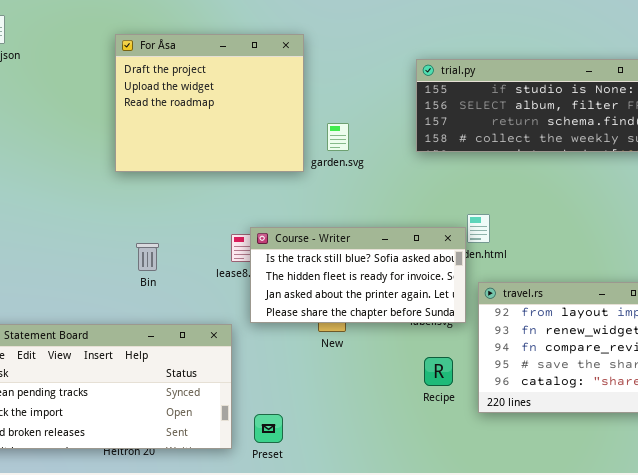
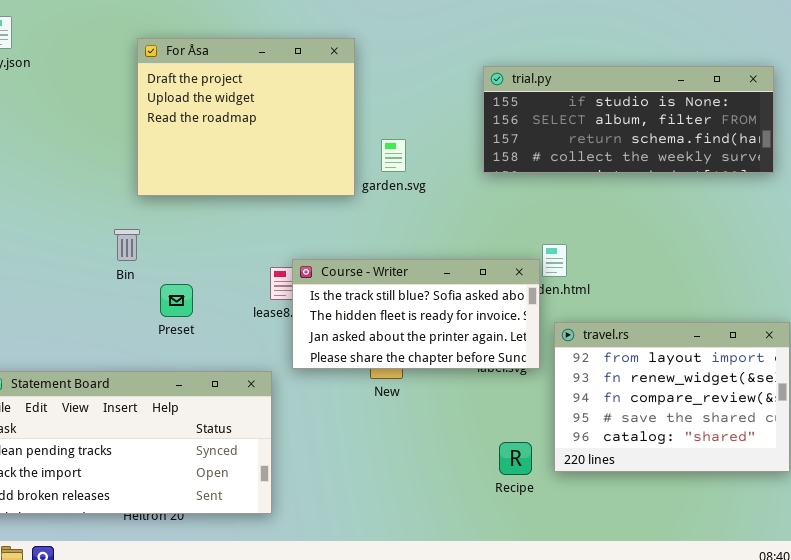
Bin: [136,243,159,271] -> [114,229,140,261], moved
Recipe: [424,357,453,386] -> [499,442,532,475], moved
Preset: [254,414,283,443] -> [160,284,193,317], moved

